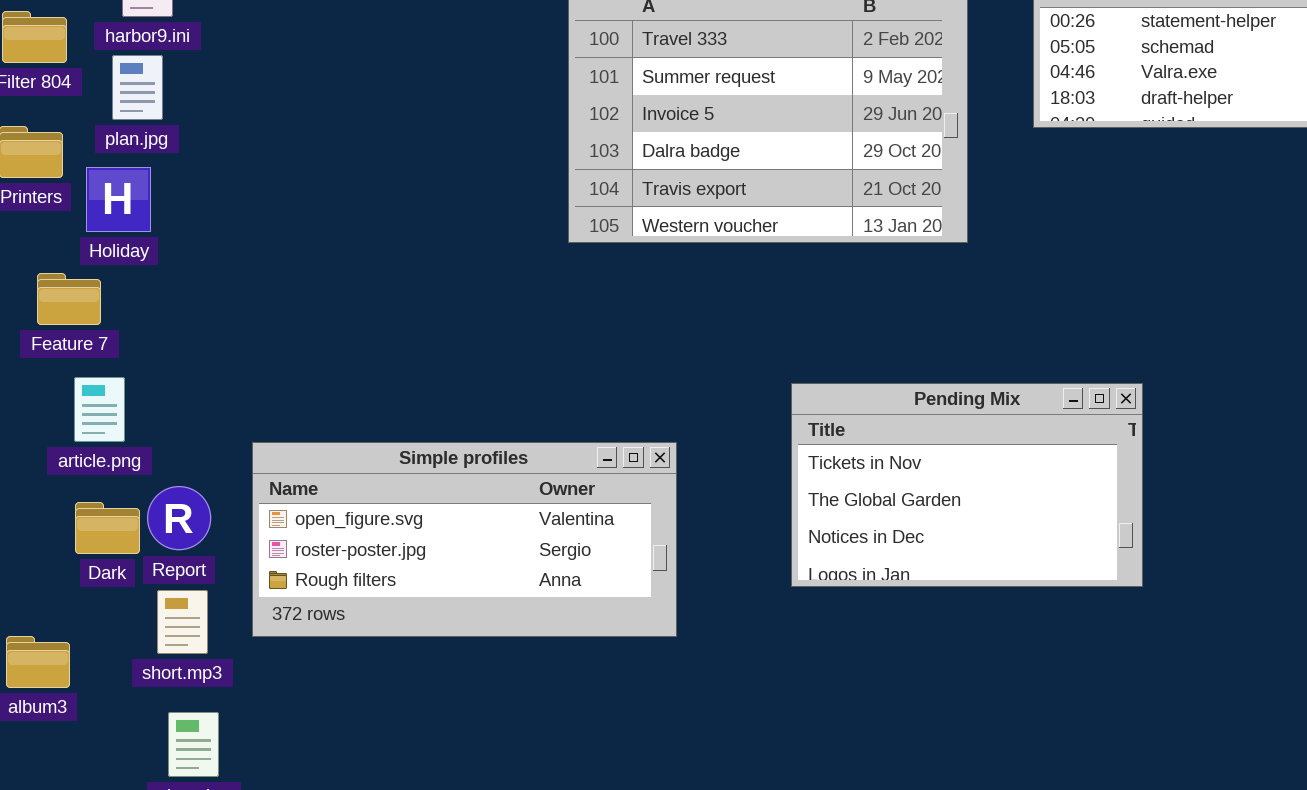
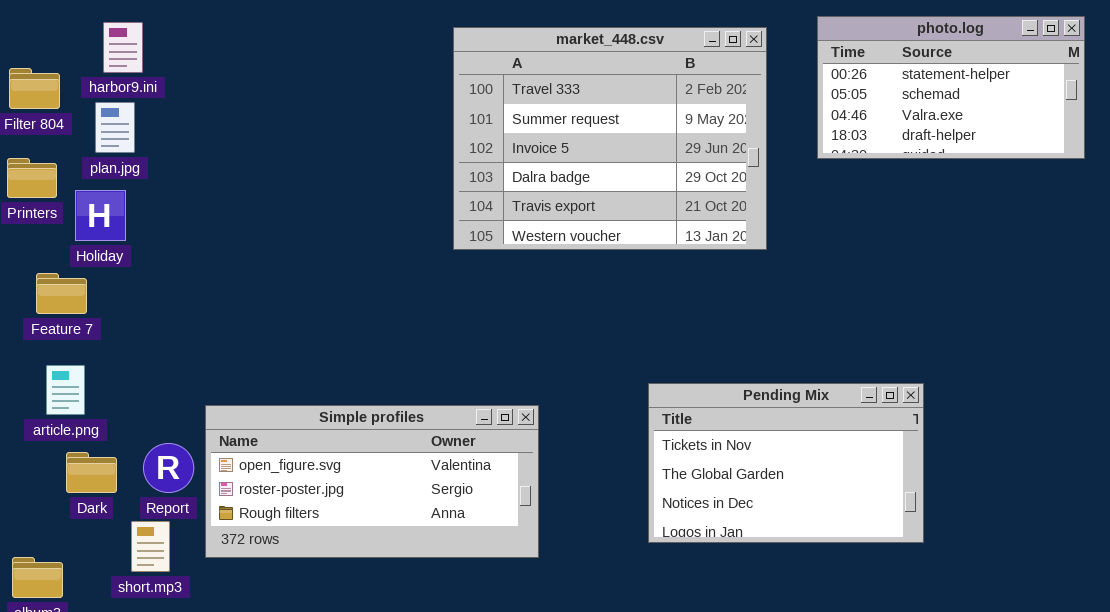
article.png: [74,377,125,442] -> [46,365,85,415], moved
Pending Mix: [791,383,1143,587] -> [648,383,924,543], moved
Report: [147,486,211,550] -> [143,443,194,493], moved

